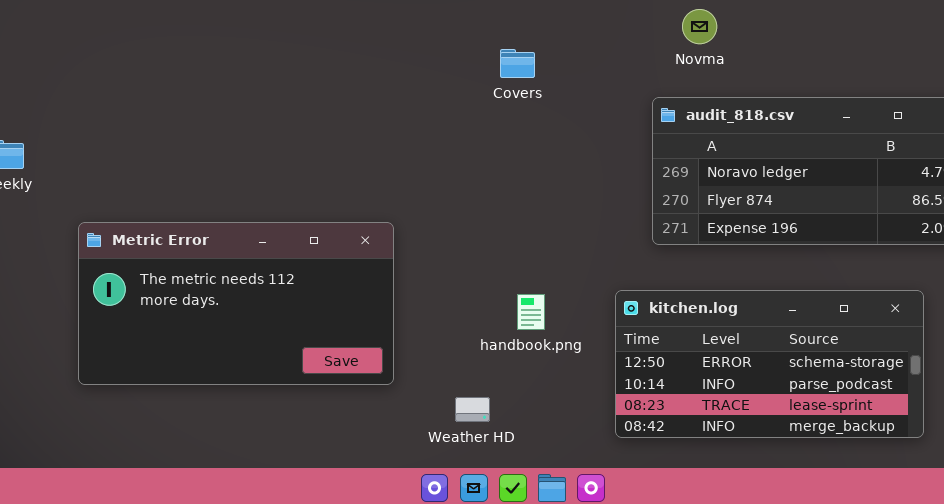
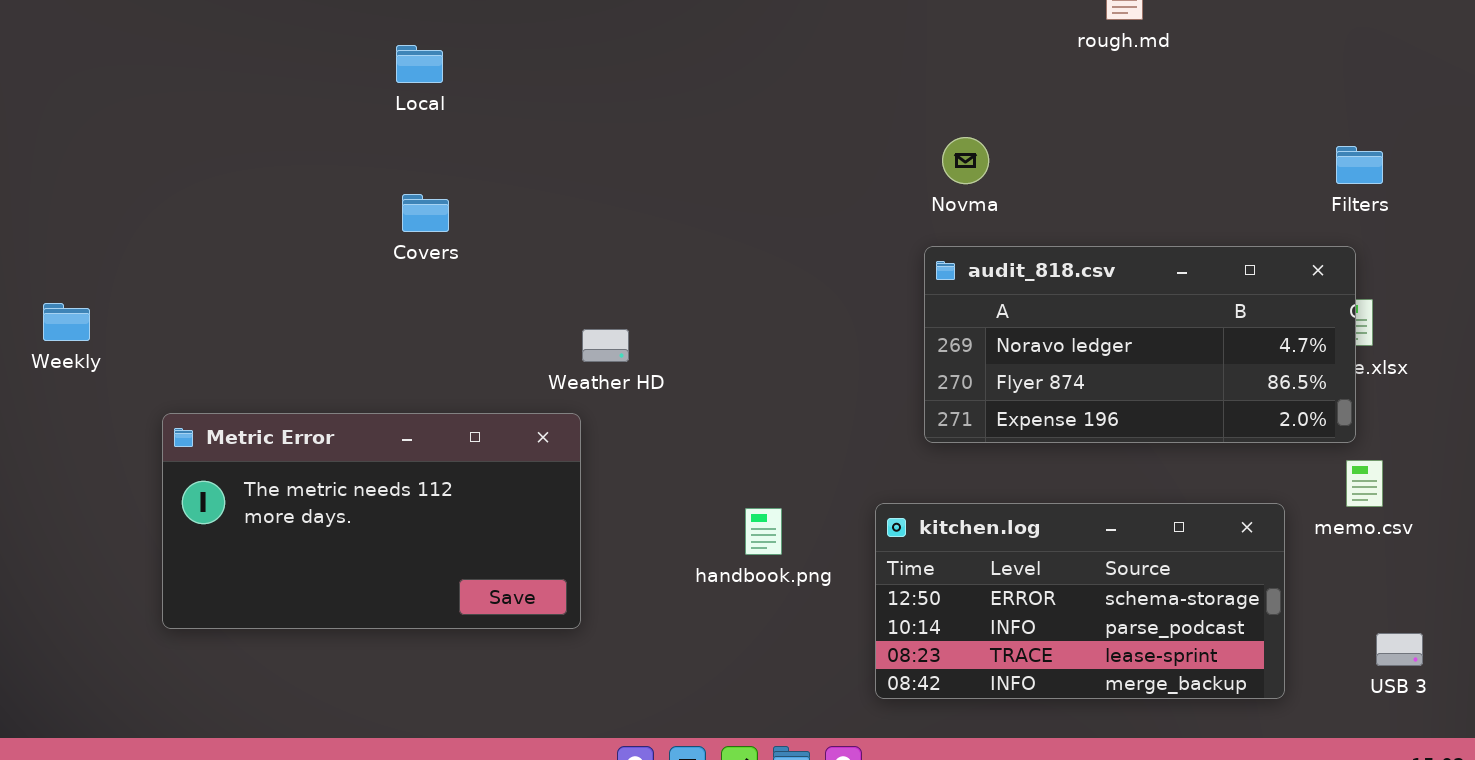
Novma: [682,9,717,44] -> [942,137,989,184], moved
Covers: [500,49,535,78] -> [402,194,449,232], moved
Weather HD: [455,397,490,422] -> [582,329,629,362], moved

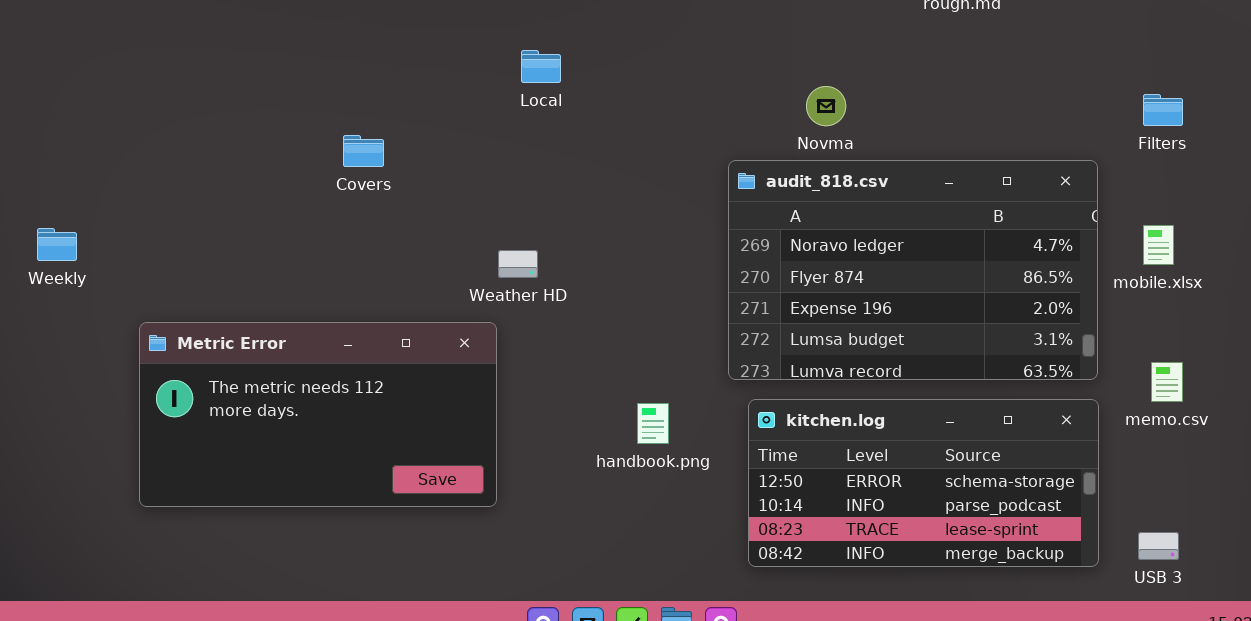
Local: [396,45,443,83] -> [521,50,561,83], moved
audit_818.csv: [924,246,1356,443] -> [728,160,1098,380], moved, resized
USB 3: [1376,633,1423,666] -> [1138,532,1179,560], moved

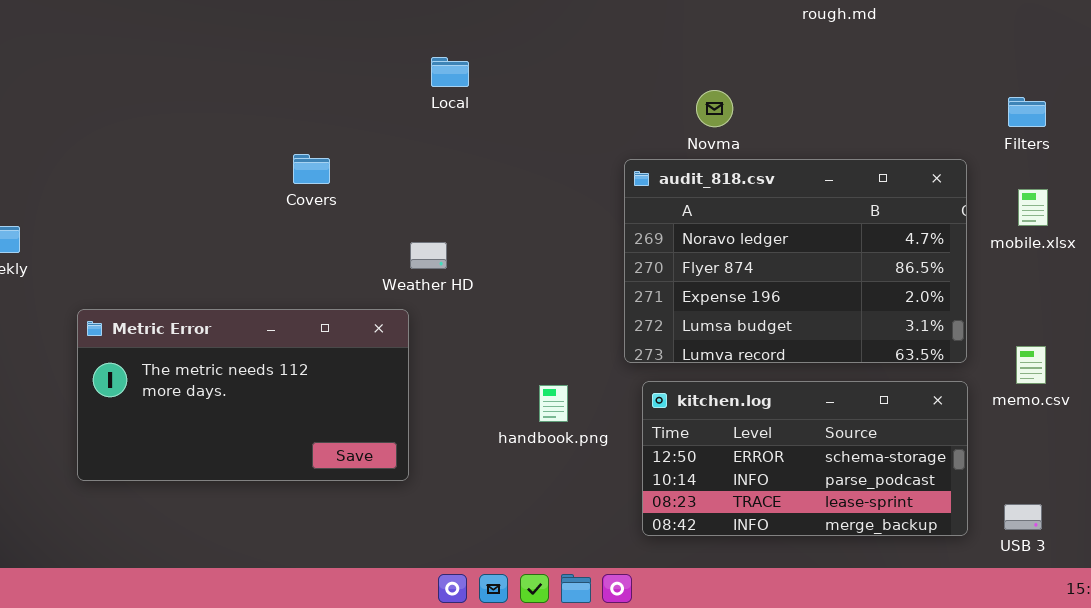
Covers: [343,135,384,167] -> [293,154,330,184], moved
mobile.xlsx: [1143,225,1174,265] -> [1018,189,1048,226], moved

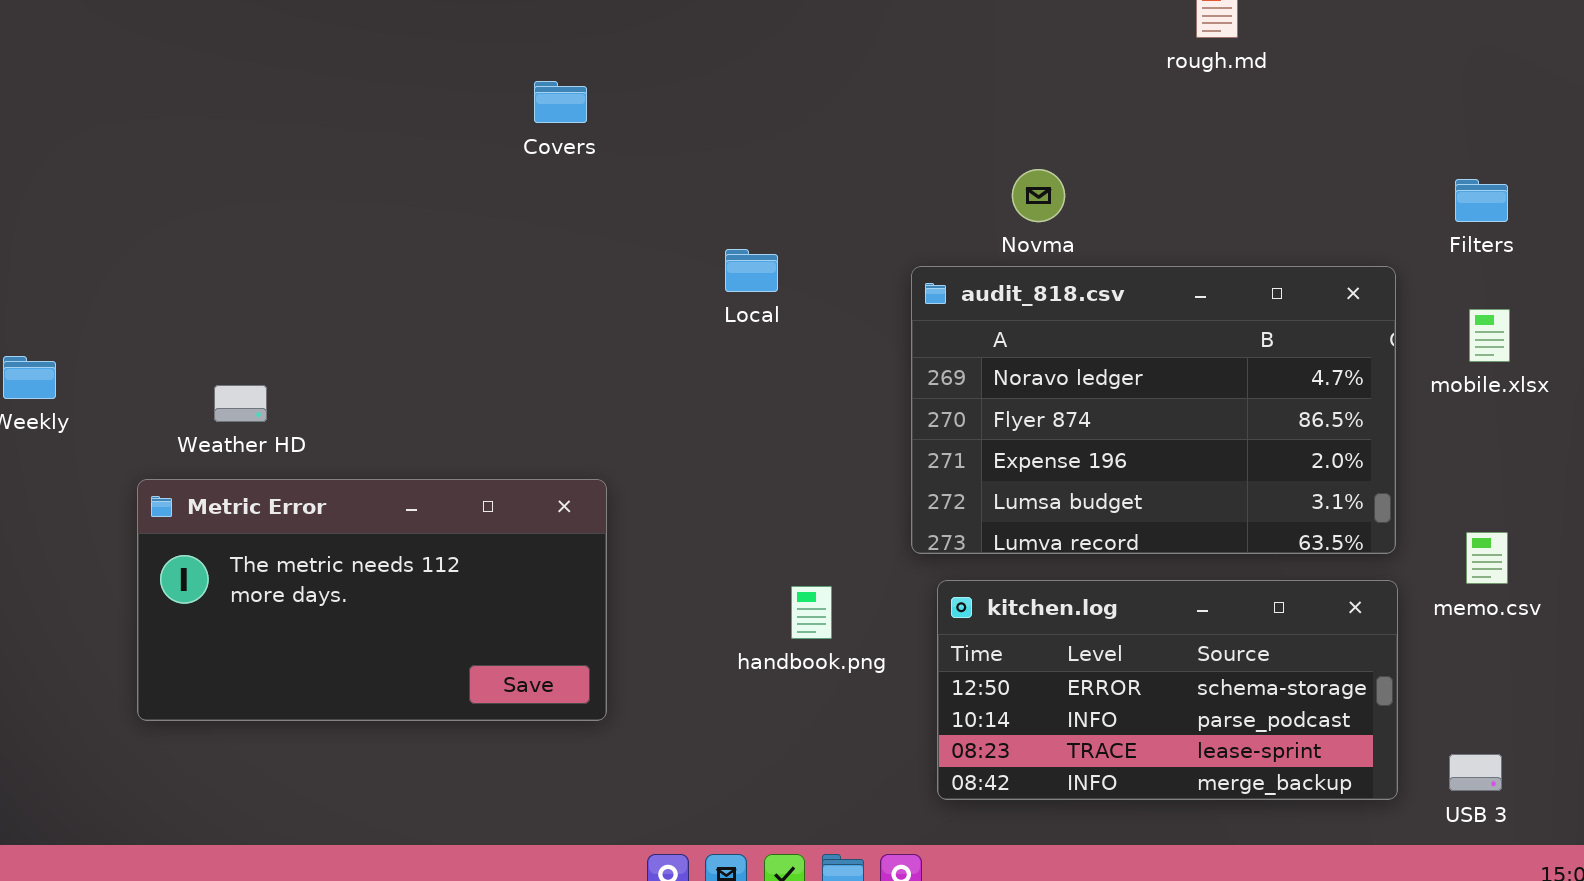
Local: [431,57,469,87] -> [725,249,778,292], moved
Covers: [293,154,330,184] -> [534,81,587,123], moved
Weather HD: [410,242,447,269] -> [214,385,267,422], moved

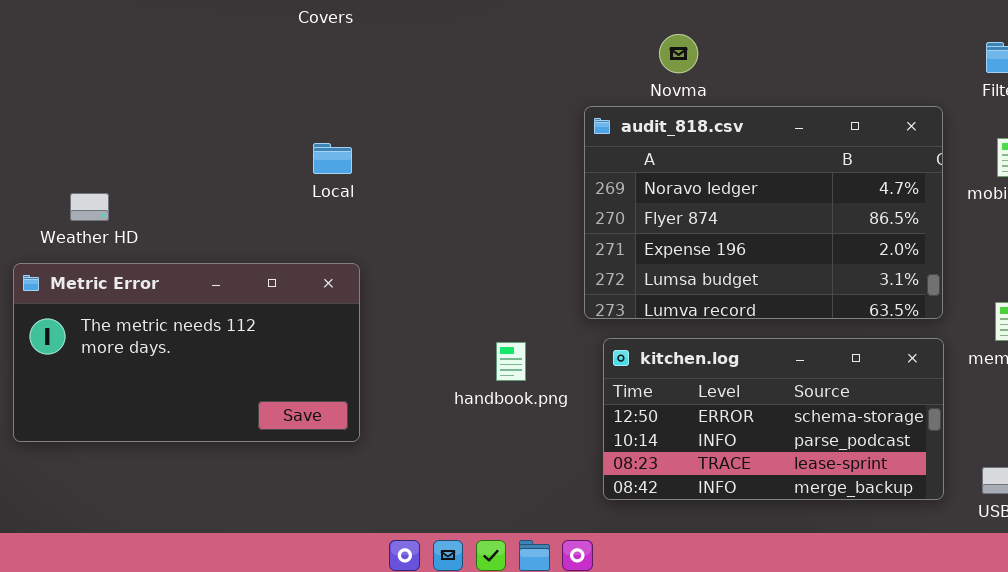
Local: [725,249,778,292] -> [313,143,352,174], moved

